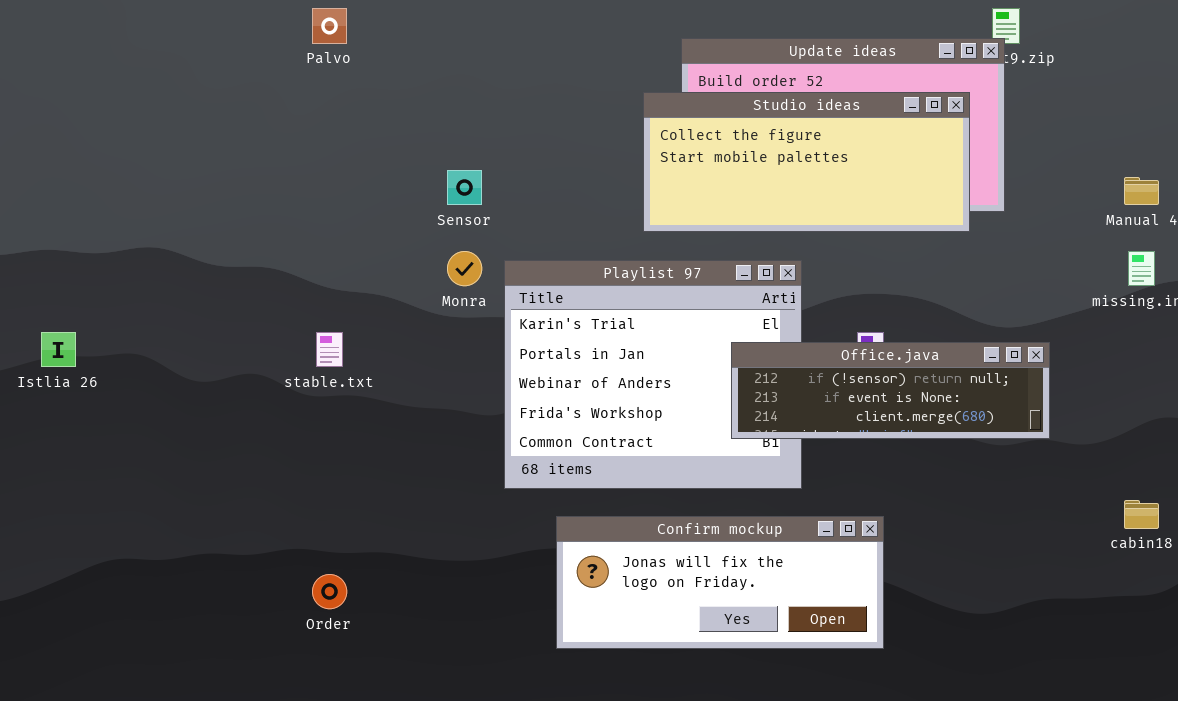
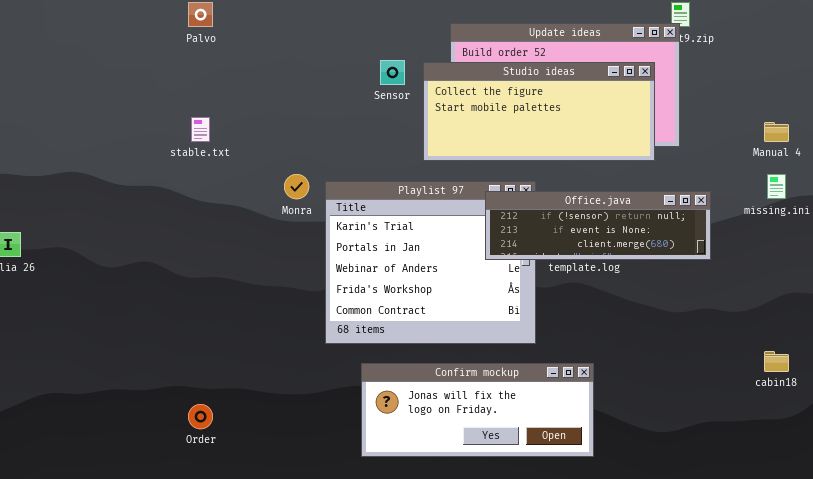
Sensor: [447,170,482,205] -> [380,60,405,85], moved
stable.txt: [316,332,343,367] -> [191,117,210,142], moved
Office.java: [731,342,1050,439] -> [485,191,711,260], moved

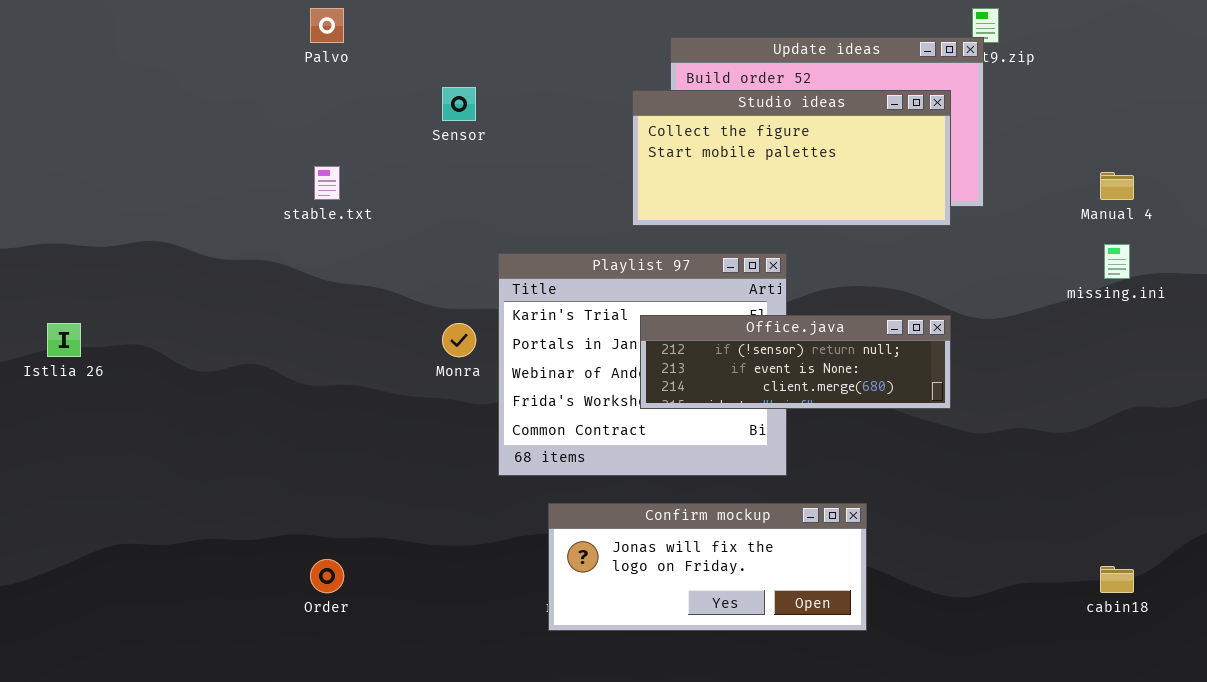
Sensor: [380,60,405,85] -> [442,87,476,121], moved
Monra: [284,174,309,199] -> [442,323,476,357], moved
Office.java: [485,191,711,260] -> [640,315,951,409], moved
cabin18: [764,351,789,372] -> [1100,566,1134,593], moved

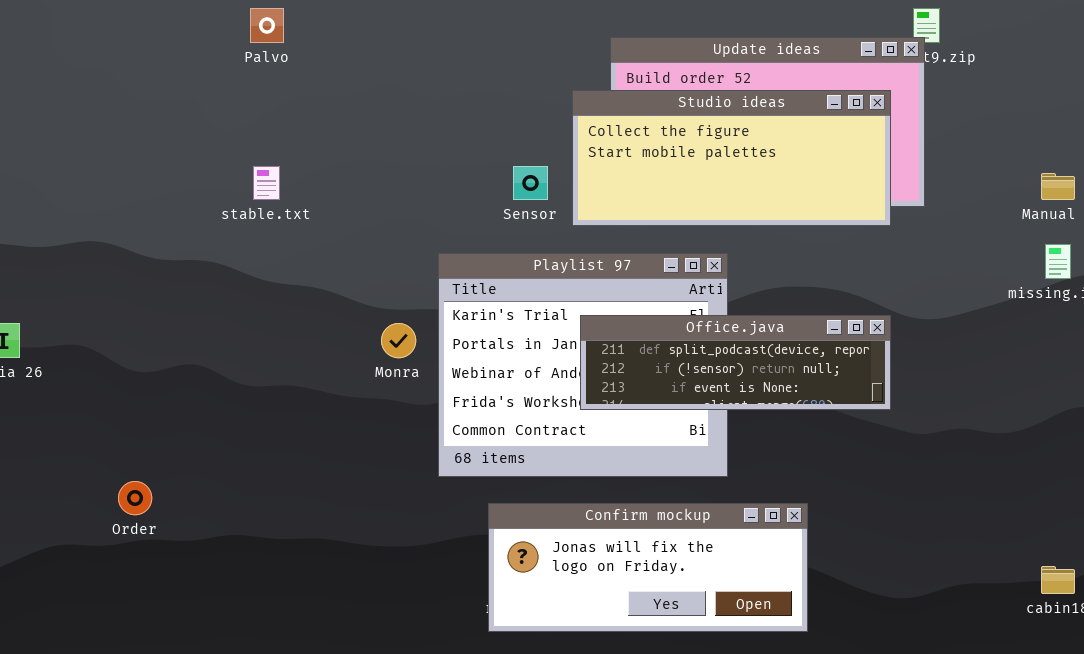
Sensor: [442,87,476,121] -> [513,166,548,200], moved
Office.java: [640,315,951,409] -> [580,315,891,410], scrolled up 1 row
Order: [310,559,344,593] -> [118,481,152,515], moved

